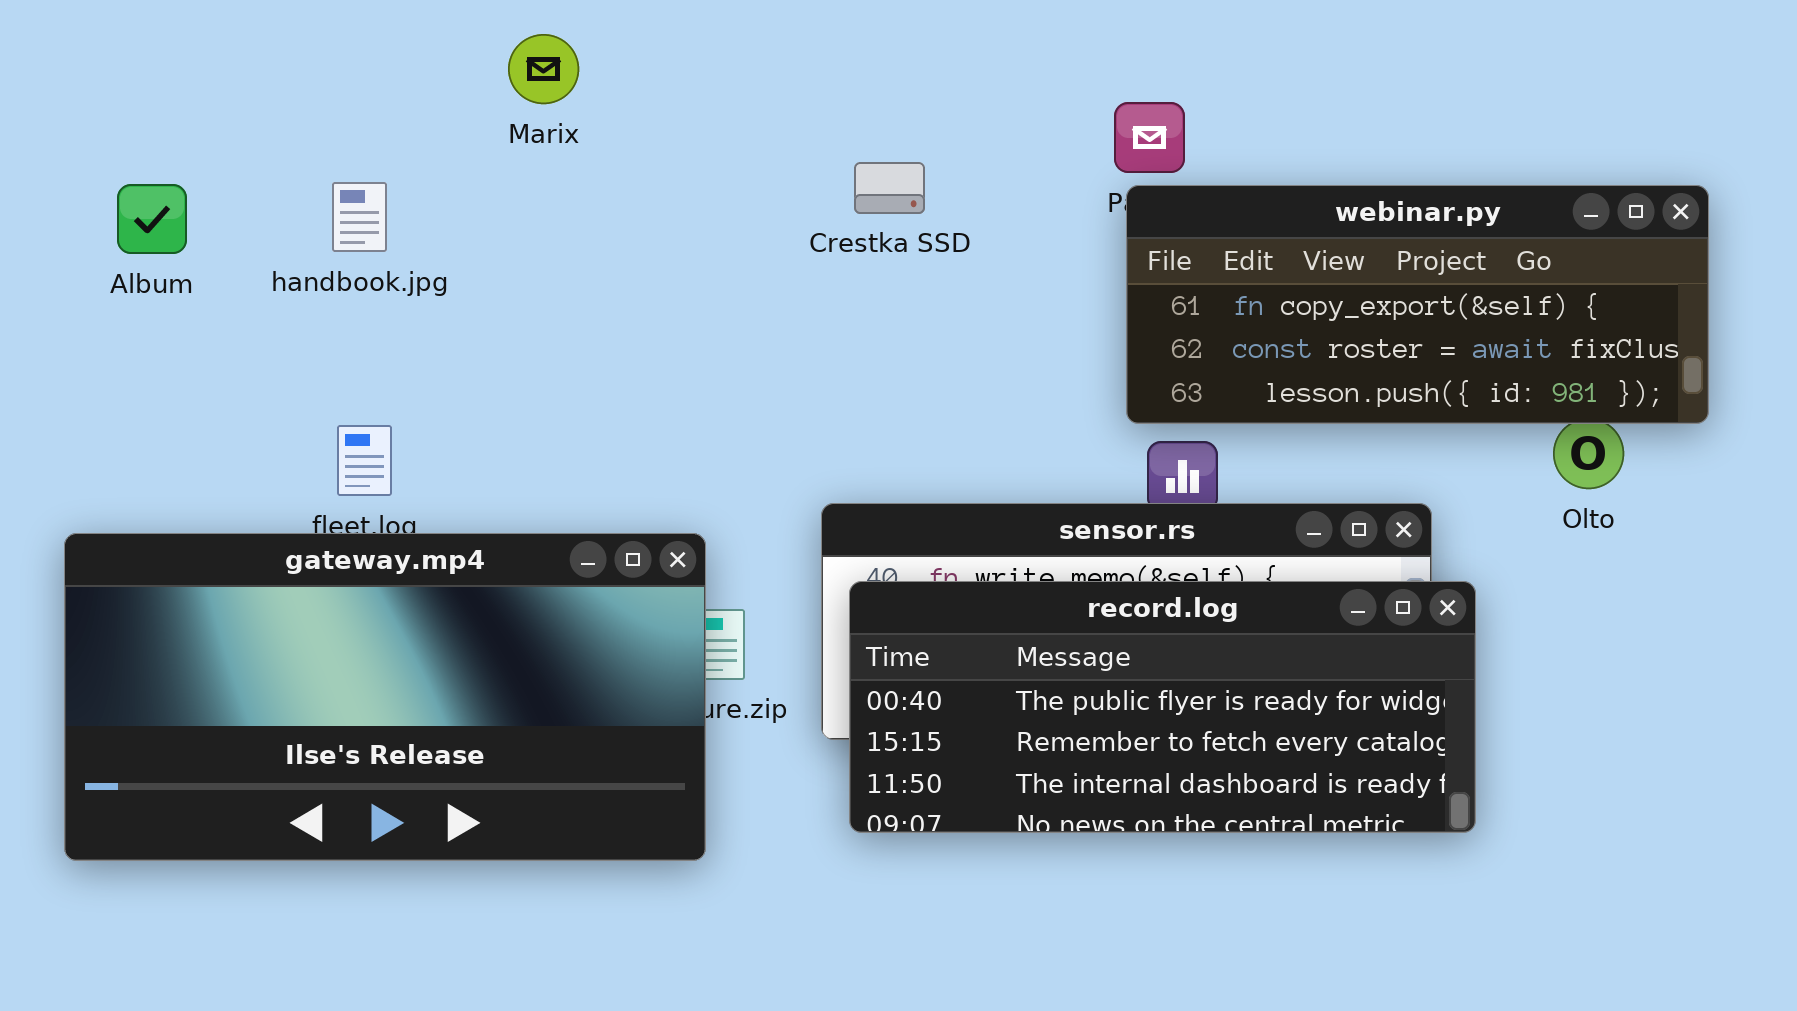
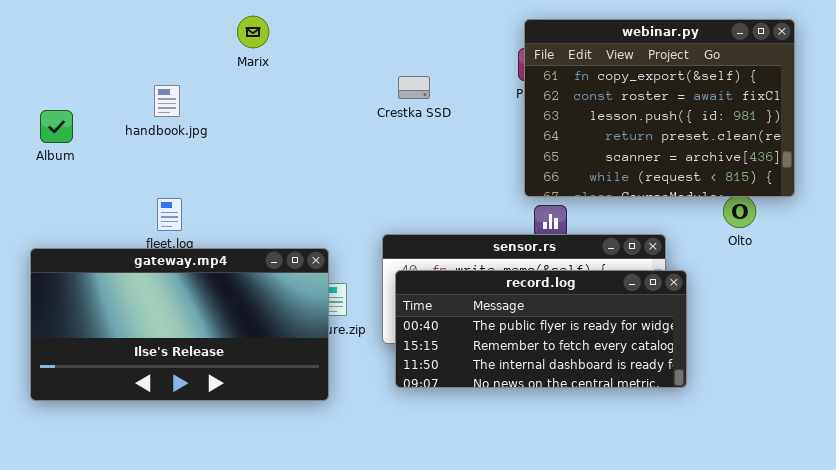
Album: [117,184,187,254] -> [40,110,73,143], moved
webinar.py: [1126,185,1709,424] -> [524,19,795,197], resized

